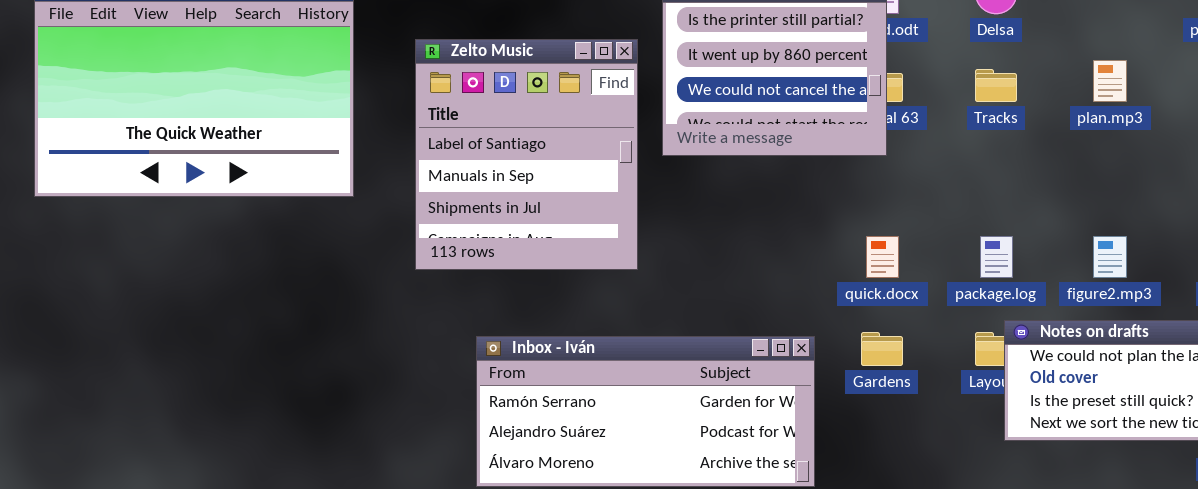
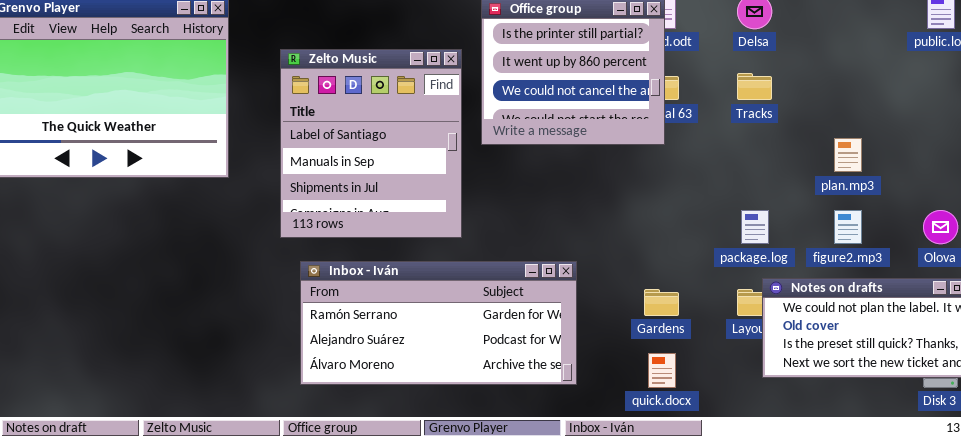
plan.mp3: [1093,60,1127,102] -> [834,138,862,172], moved
quick.docx: [866,236,899,278] -> [648,353,676,388], moved
Inbox - Iván: [476,336,815,487] -> [300,261,577,385], moved

